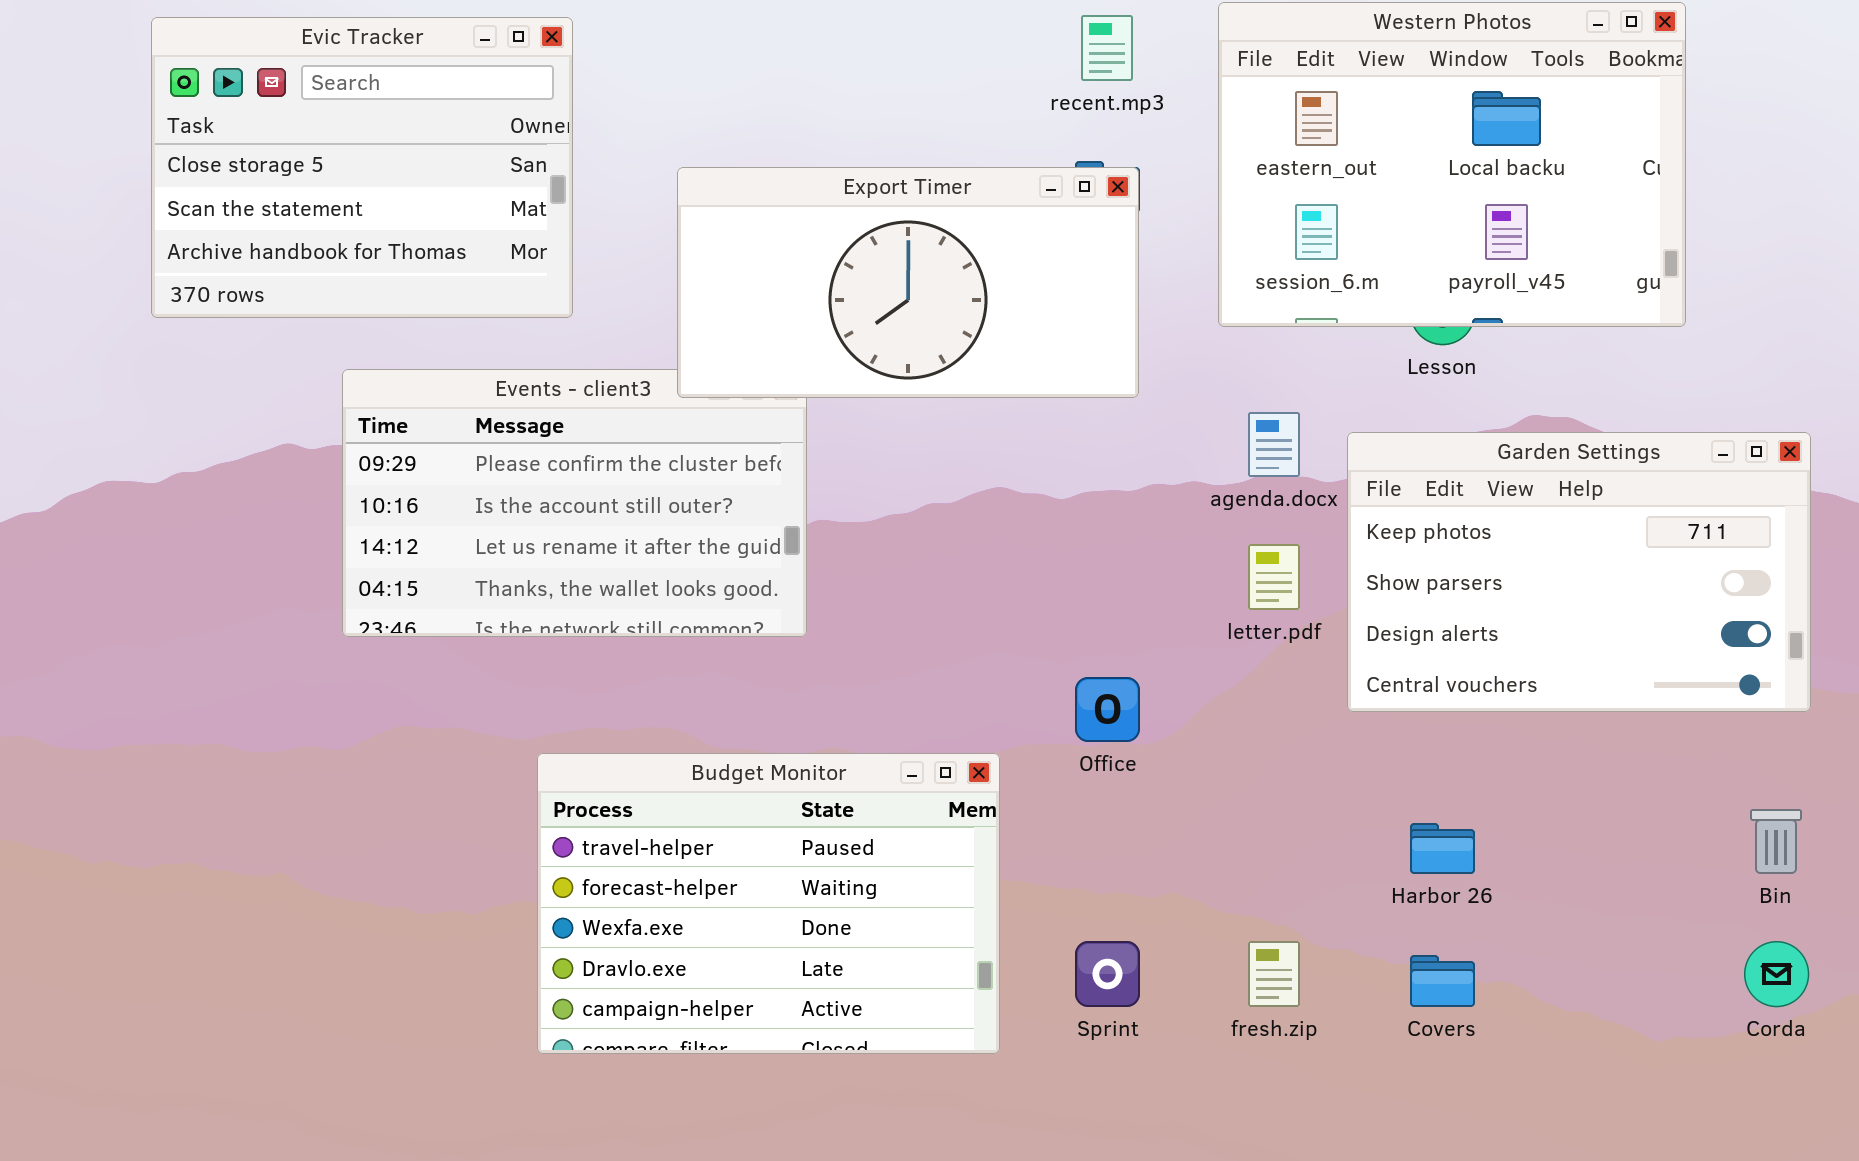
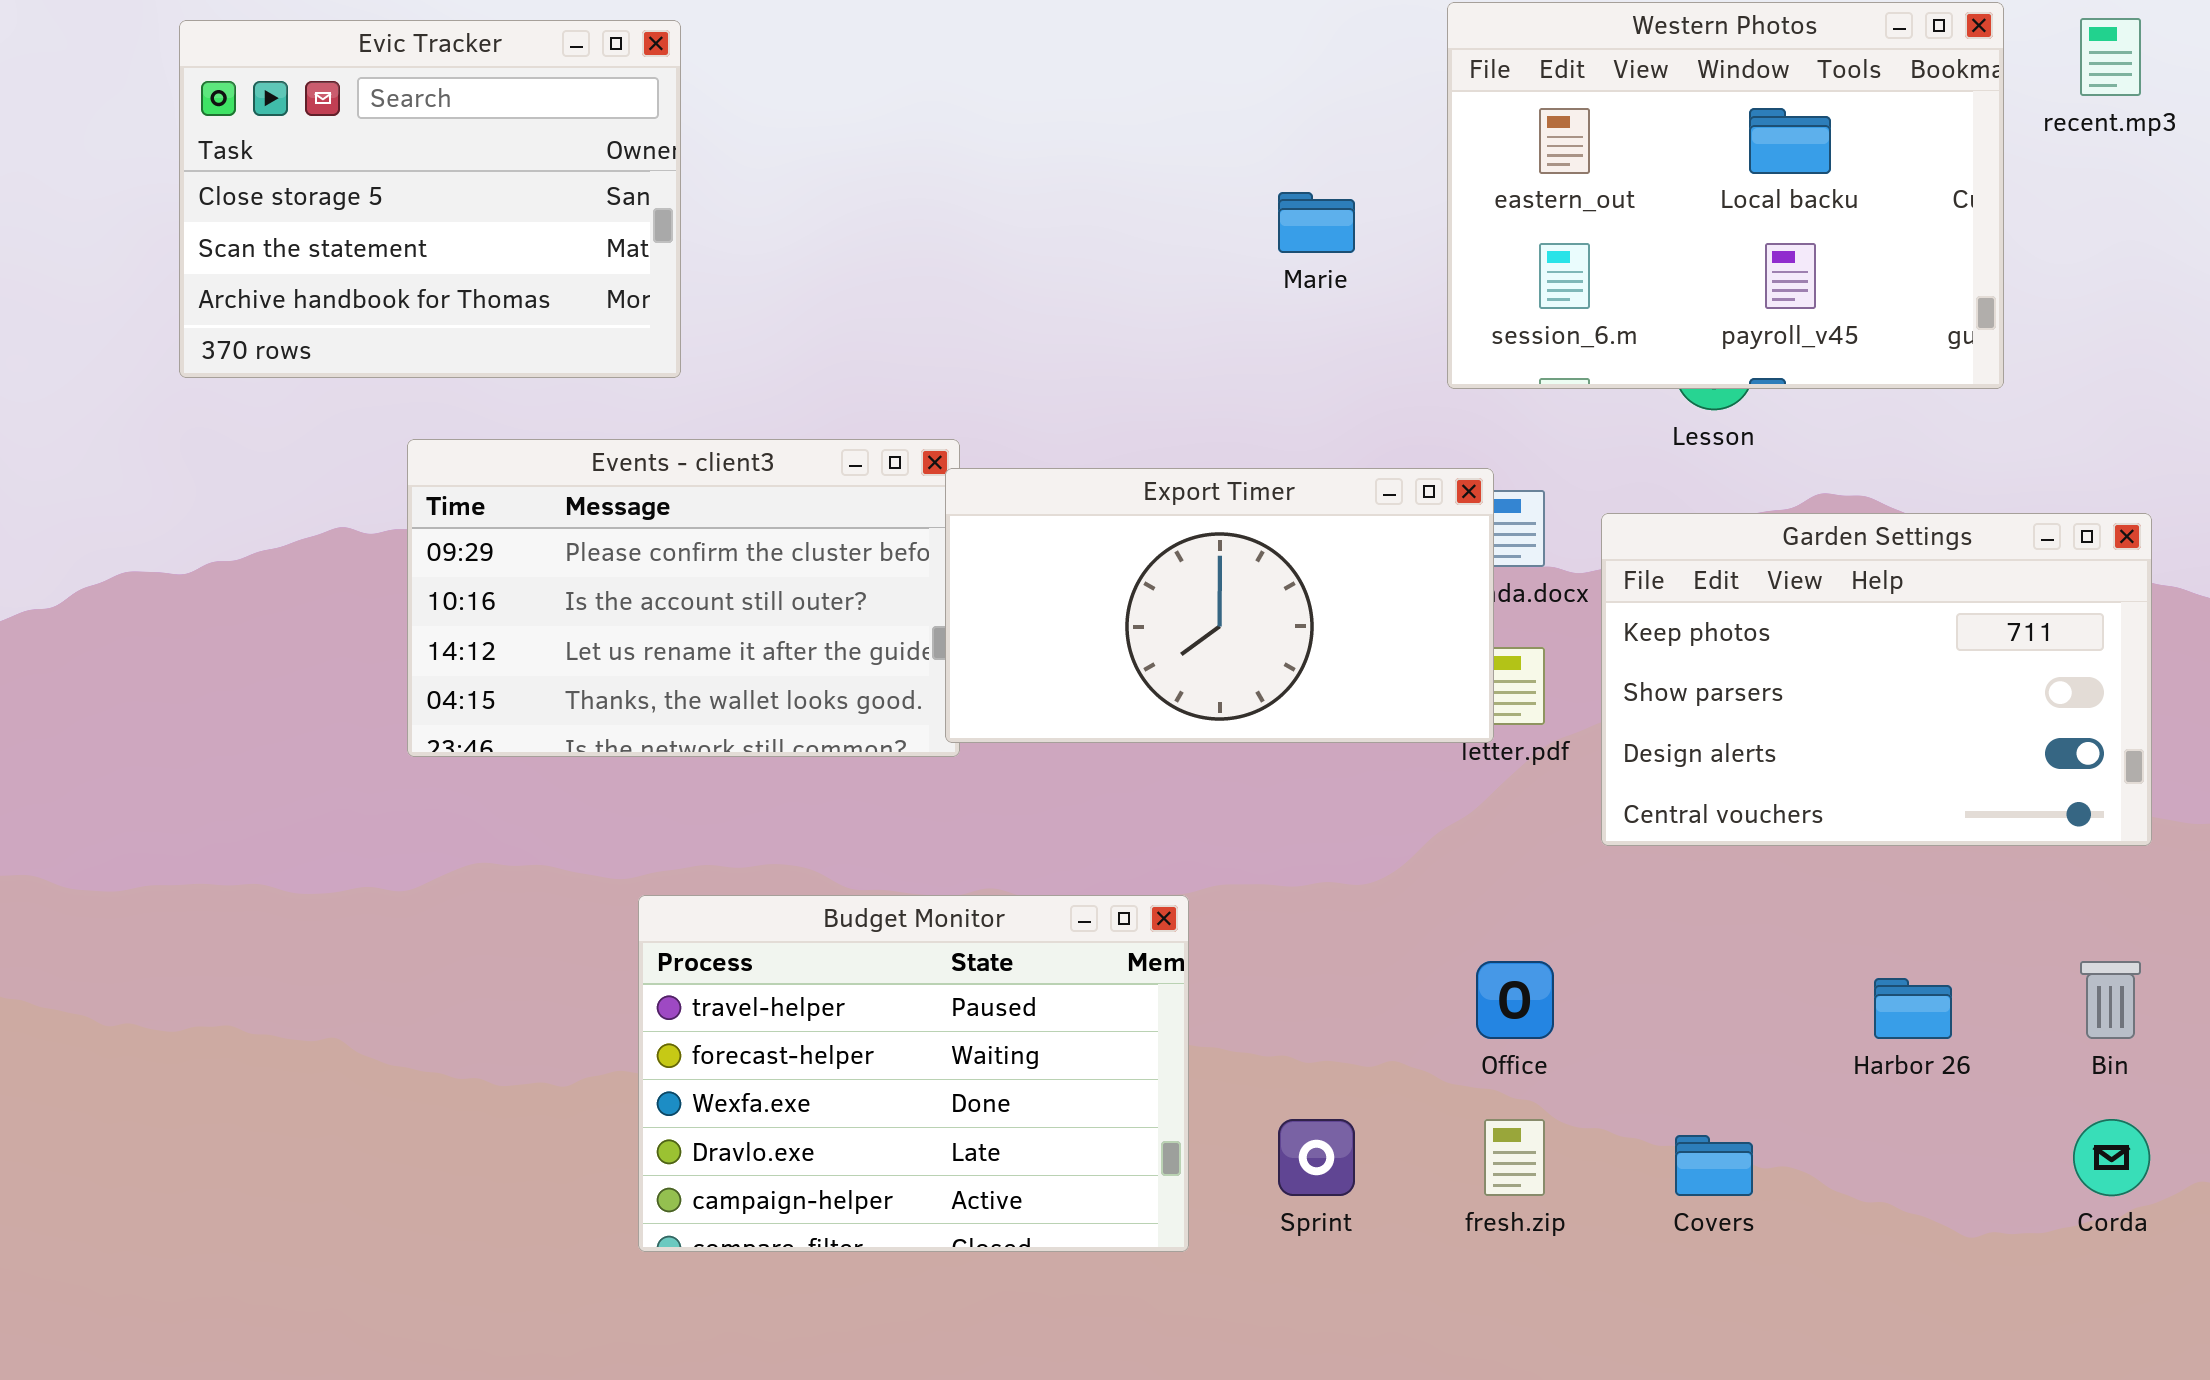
recent.mp3: [1081,15,1133,81] -> [2080,18,2141,96], moved
Export Timer: [677,167,1139,398] -> [945,468,1494,743], moved
Office: [1075,677,1140,742] -> [1476,961,1554,1039], moved
Harbor 26: [1410,823,1475,874] -> [1874,978,1952,1039], moved

